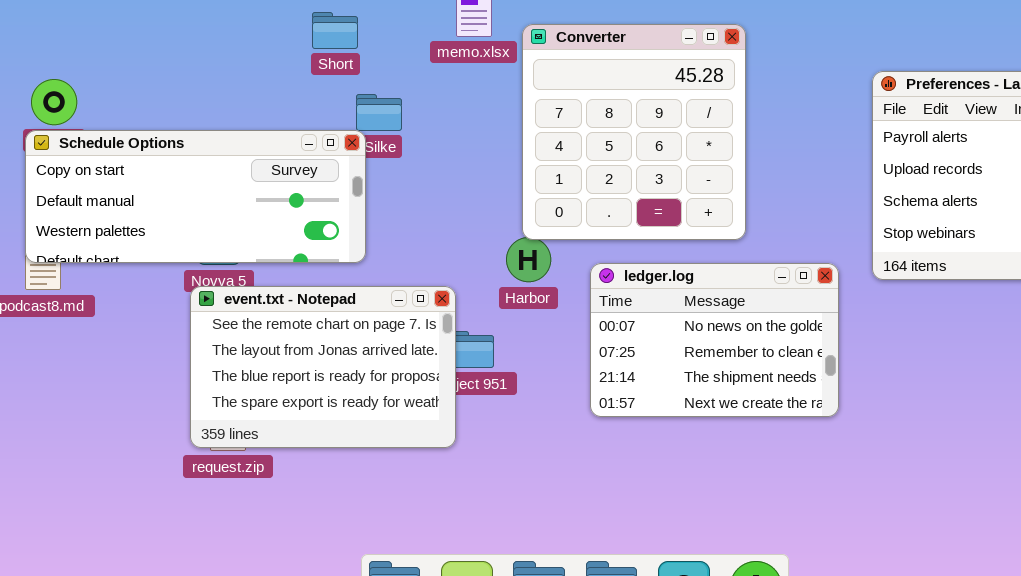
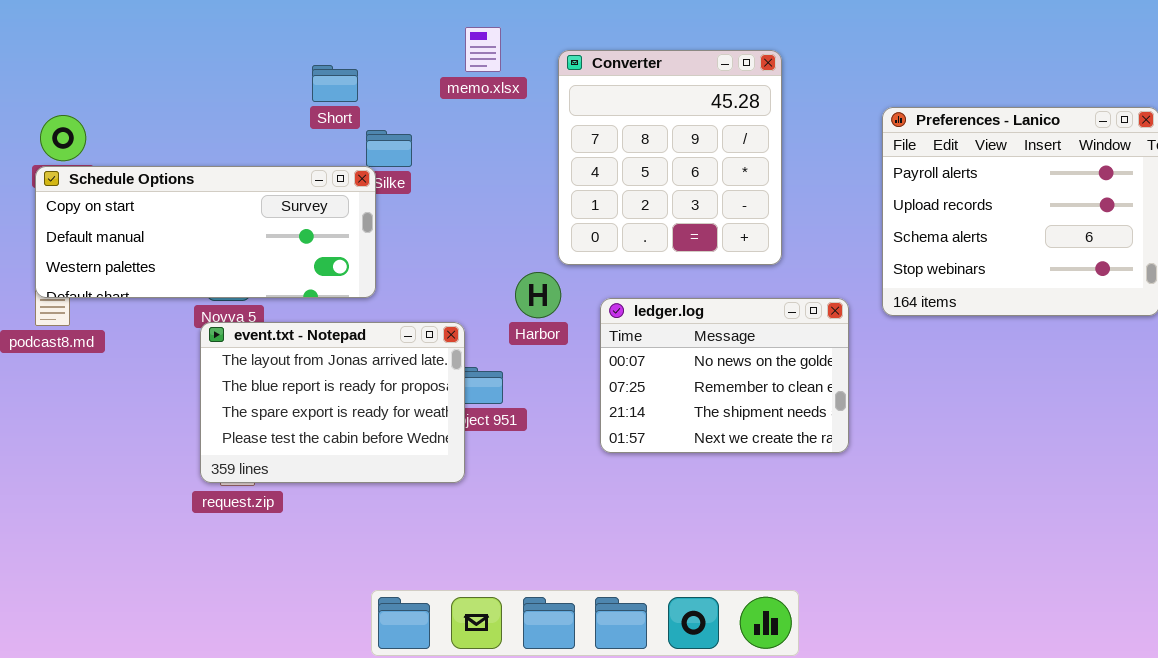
Short: [312,12,358,49] -> [312,65,358,102], moved
Converter: [522,24,746,240] -> [558,50,782,265], moved
event.txt - Notepad: [190,286,456,448] -> [200,322,465,483], scrolled down 1 row

